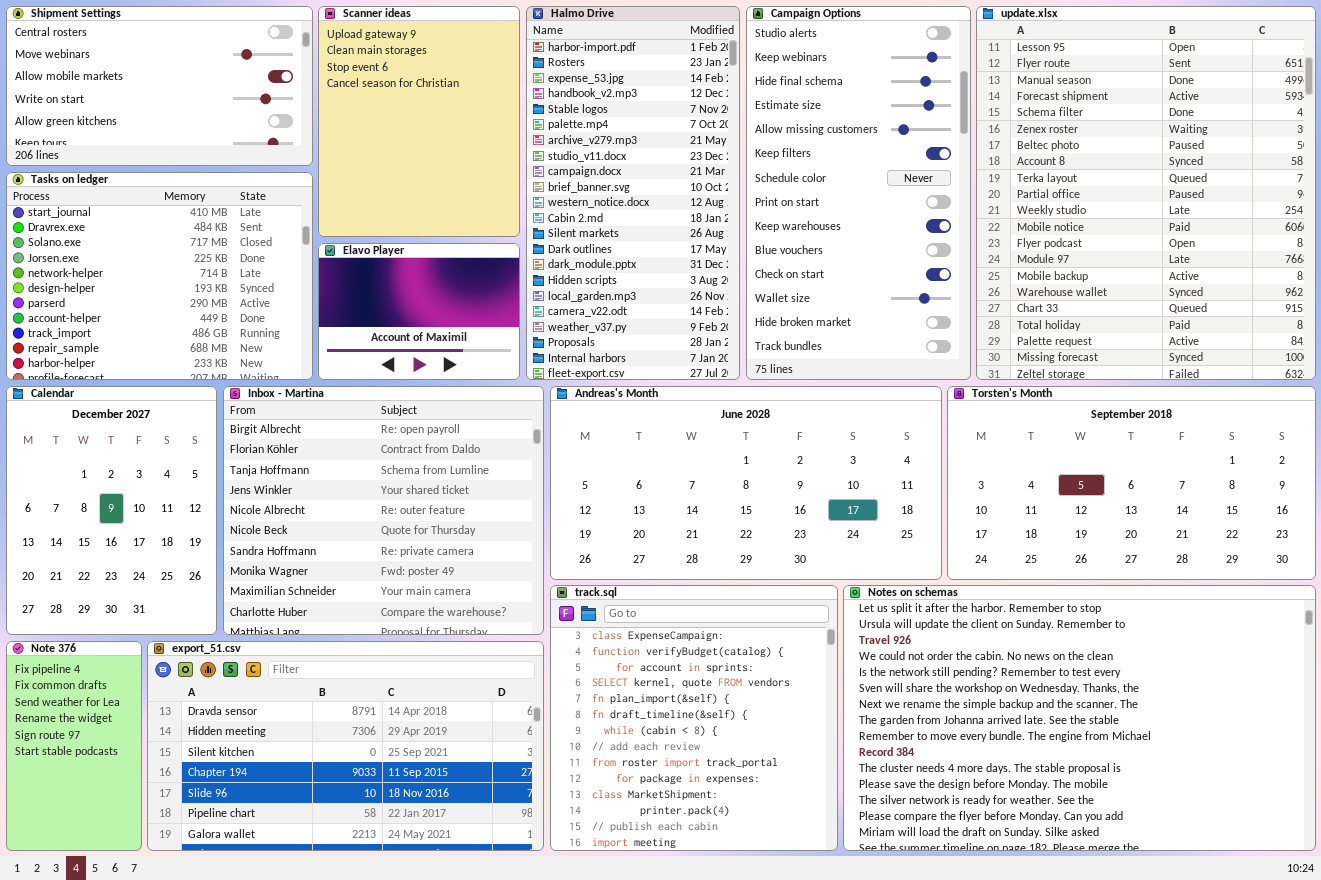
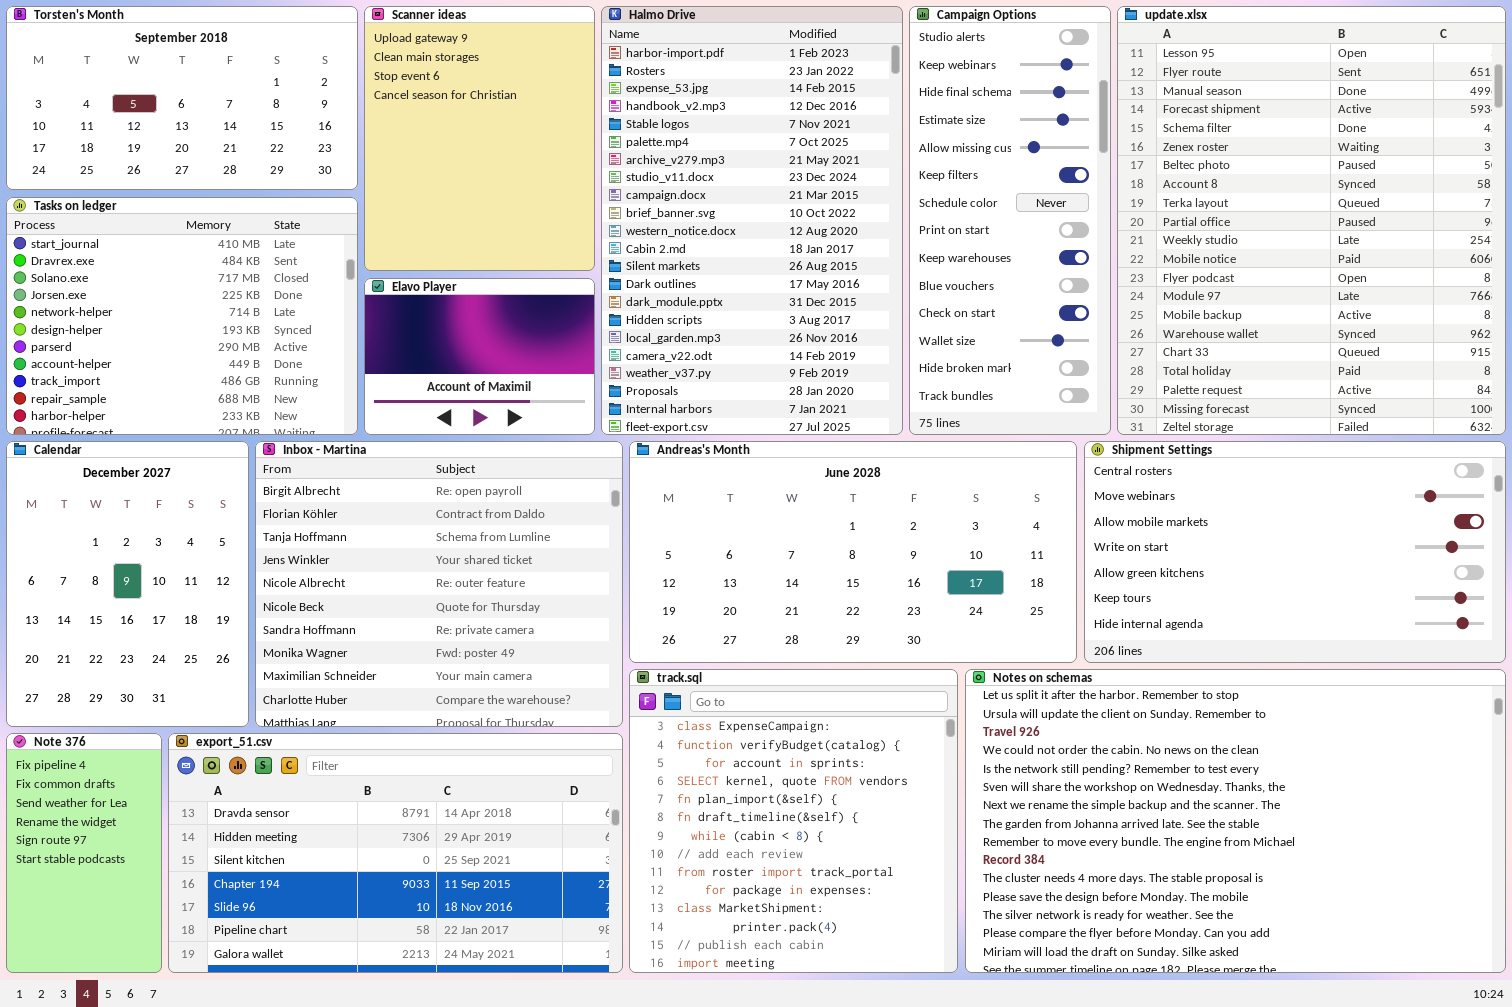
Shipment Settings: [6,6,313,166] -> [1084,441,1506,663], moved, resized
Halmo Drive: [526,6,740,380] -> [601,6,903,435], resized
Campaign Options: [746,6,971,380] -> [909,6,1111,435], resized
Torsten's Month: [947,386,1316,580] -> [6,6,358,190], moved, resized

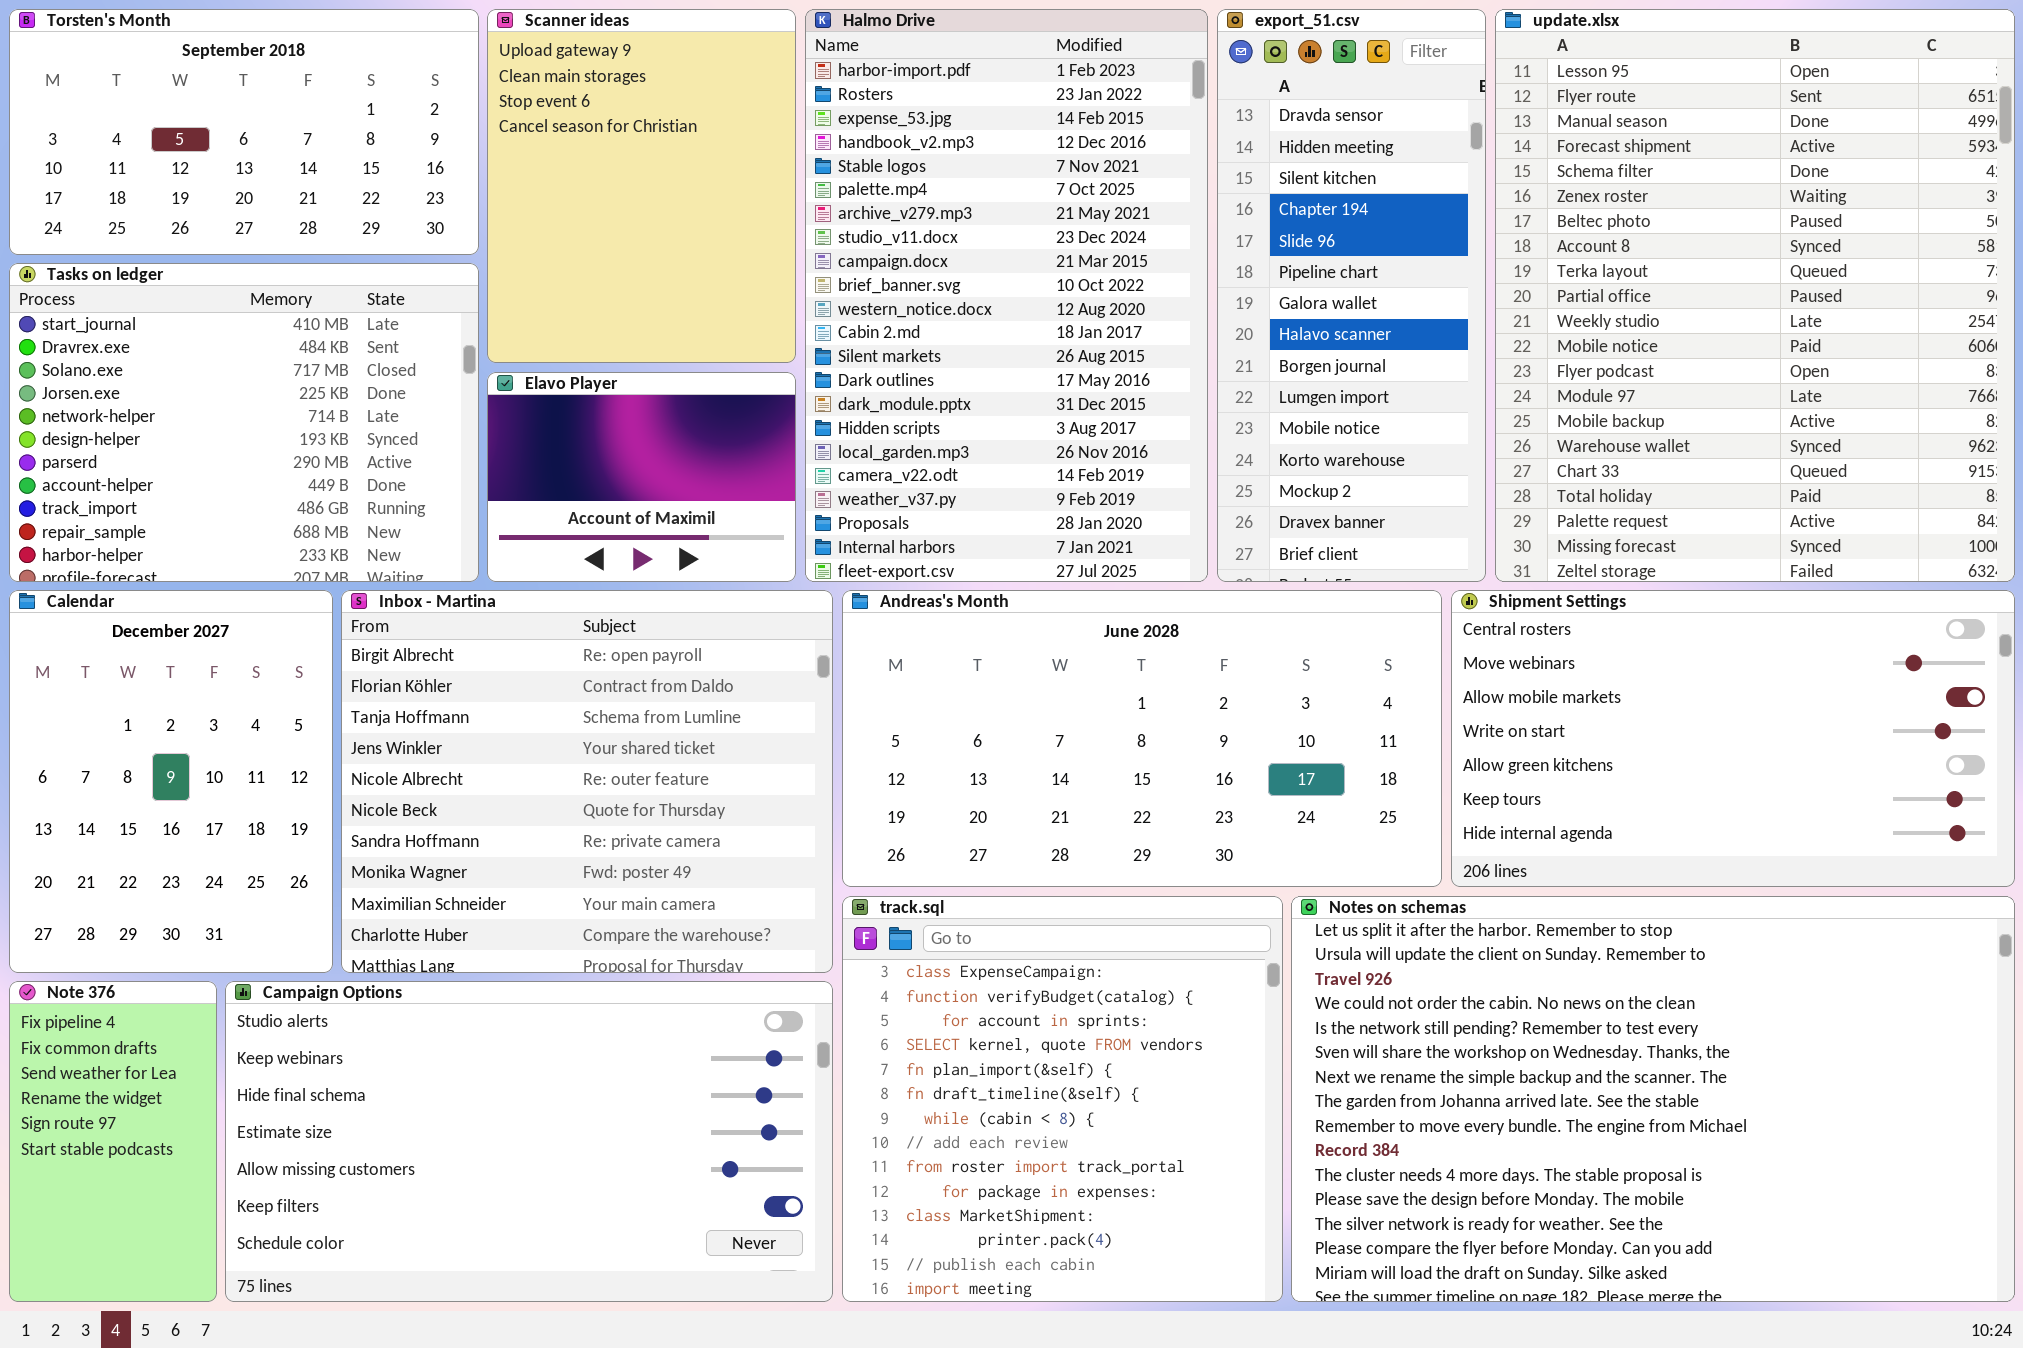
Campaign Options: [909,6,1111,435] -> [225,981,833,1302], moved, resized
export_51.csv: [168,733,623,973] -> [1217,9,1486,582], moved, resized

